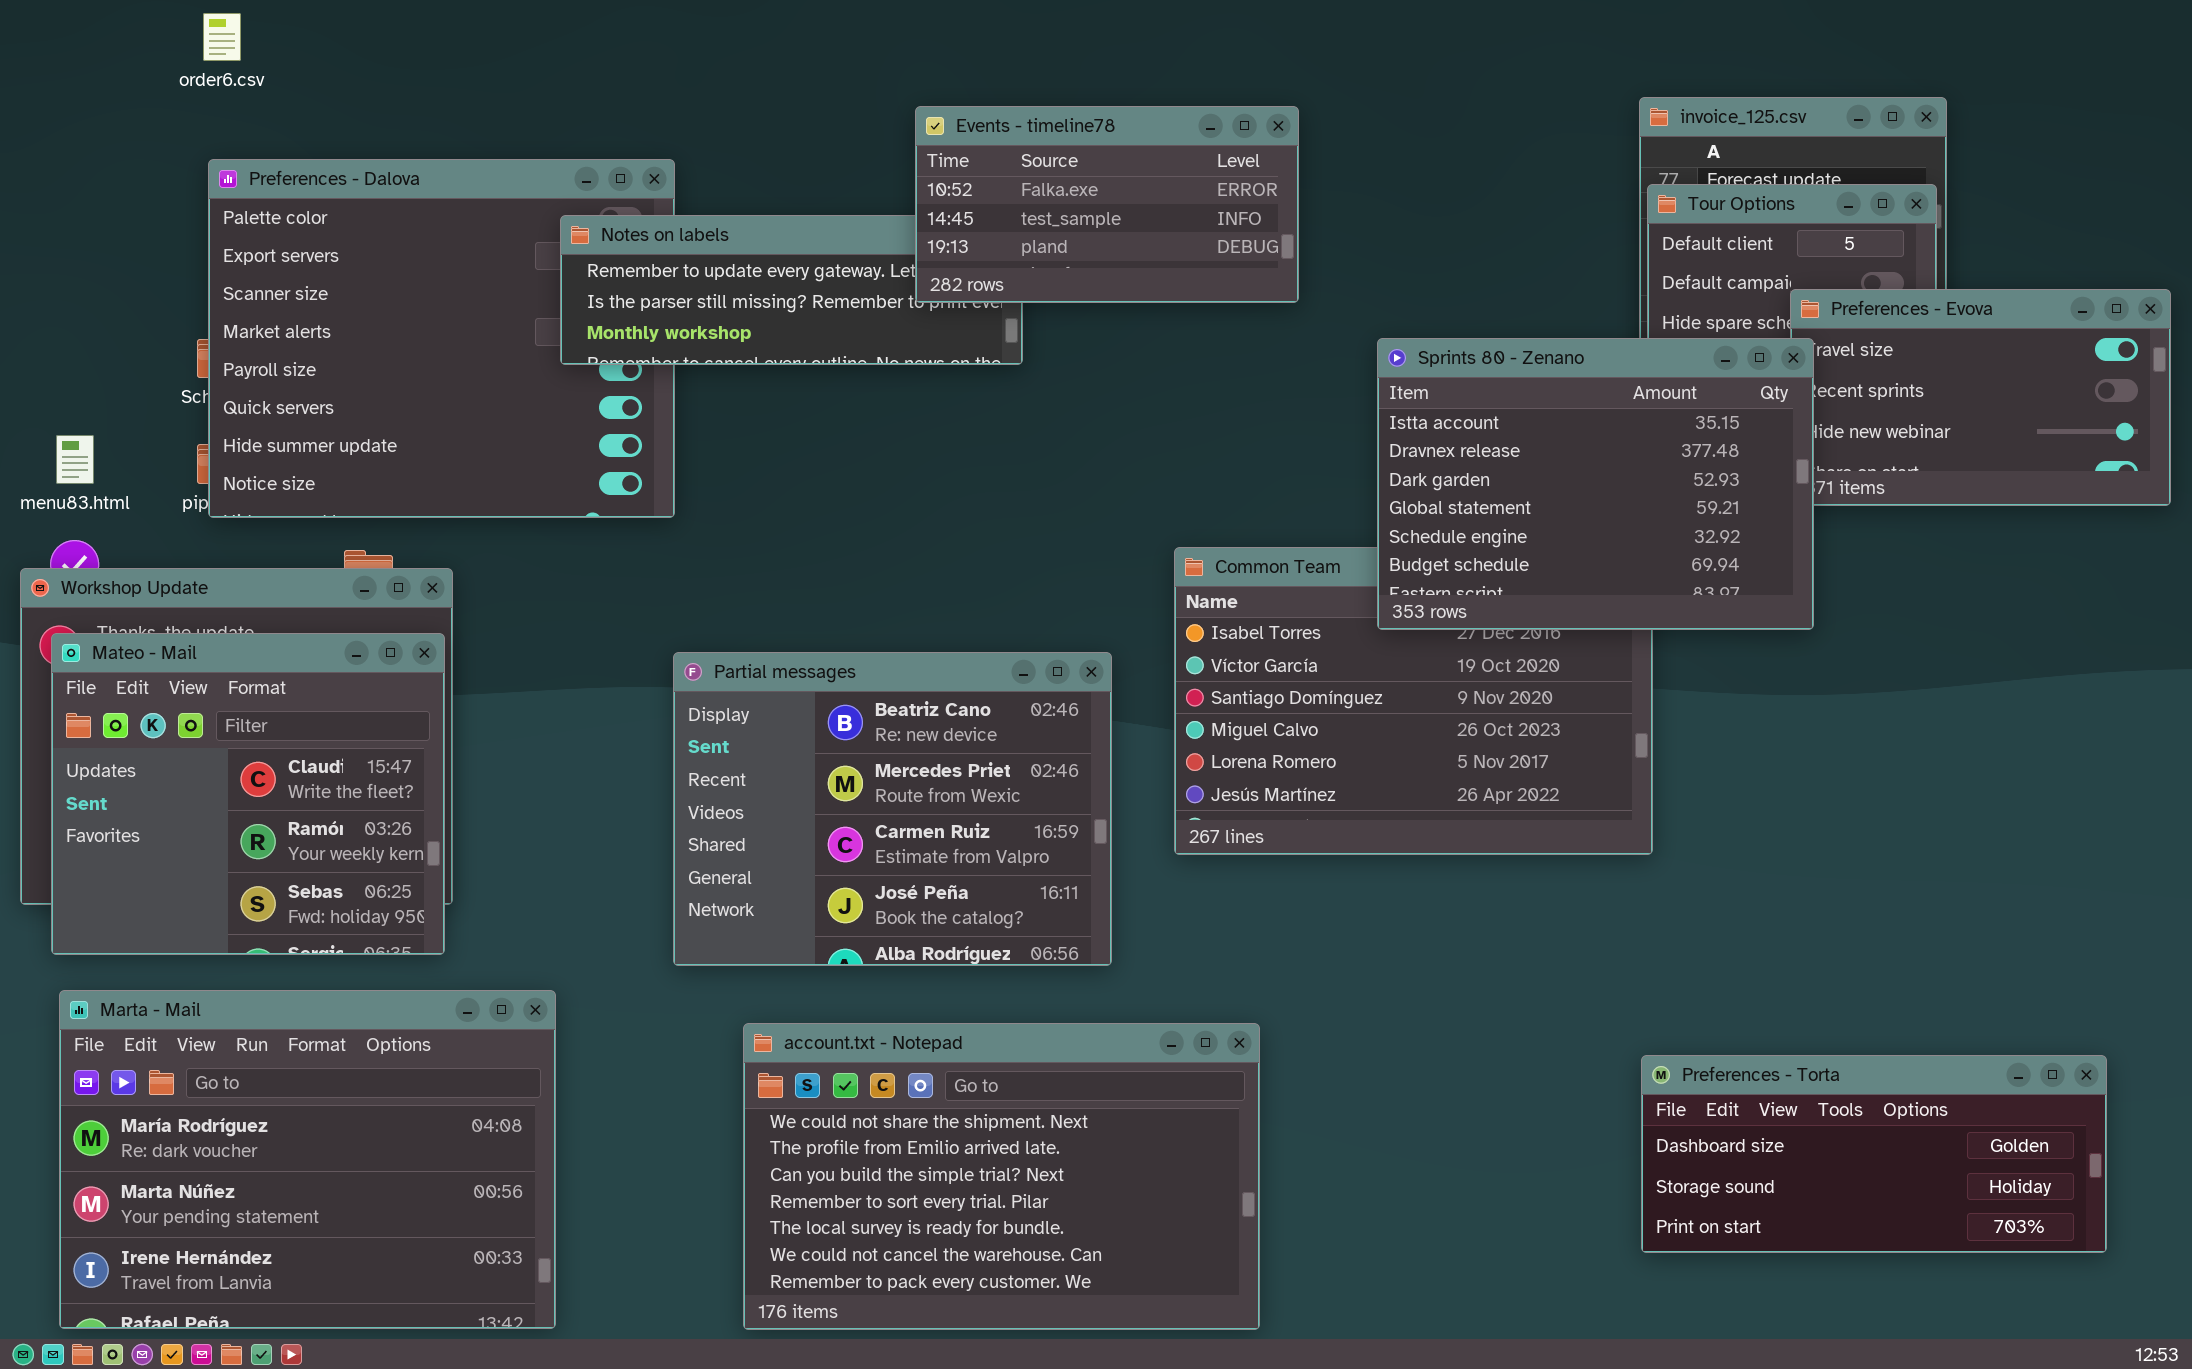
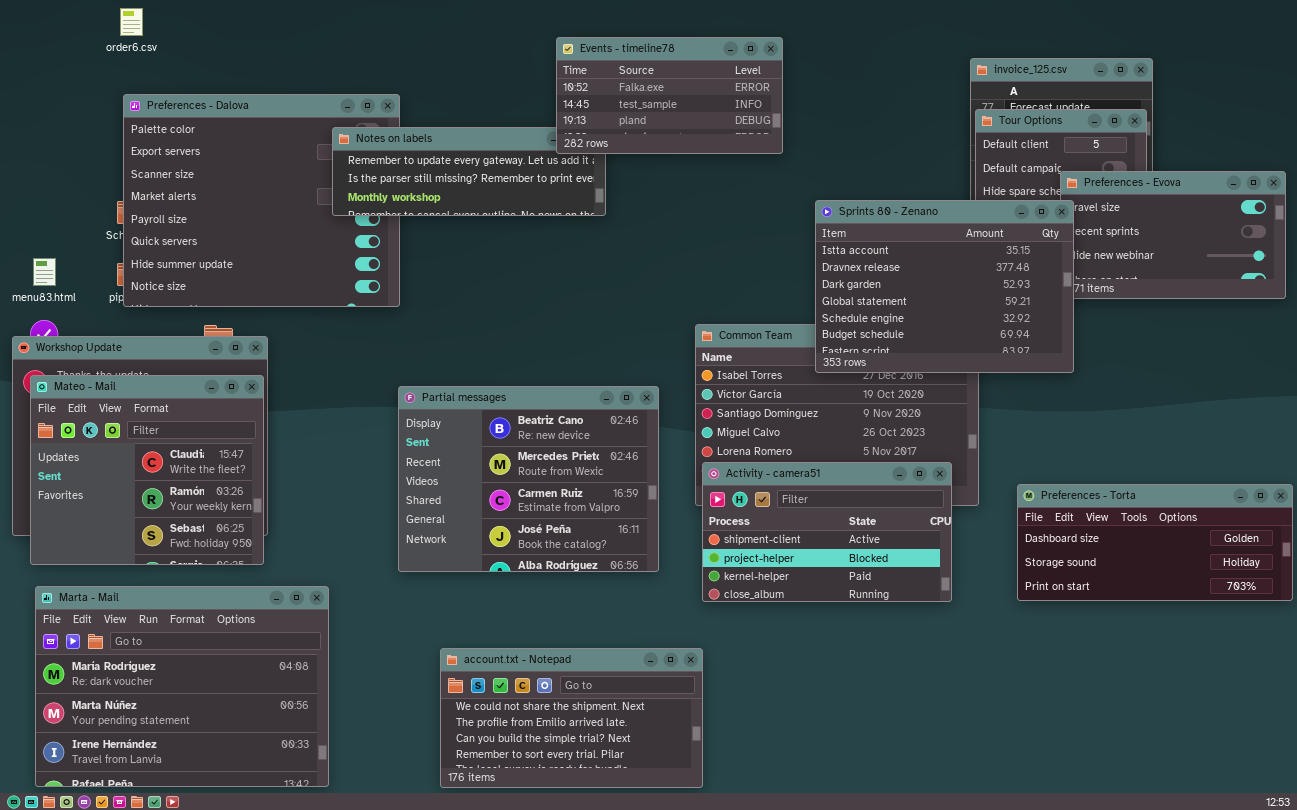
Events - timeline78: [915,106,1299,303] -> [556,37,783,154], moved
Activity - camera51: none -> [702,462,952,602], opened
account.txt - Notepad: [743,1023,1260,1330] -> [440,648,703,788], resized
Preferences - Torta: [1641,1055,2107,1253] -> [1017,484,1293,601], moved

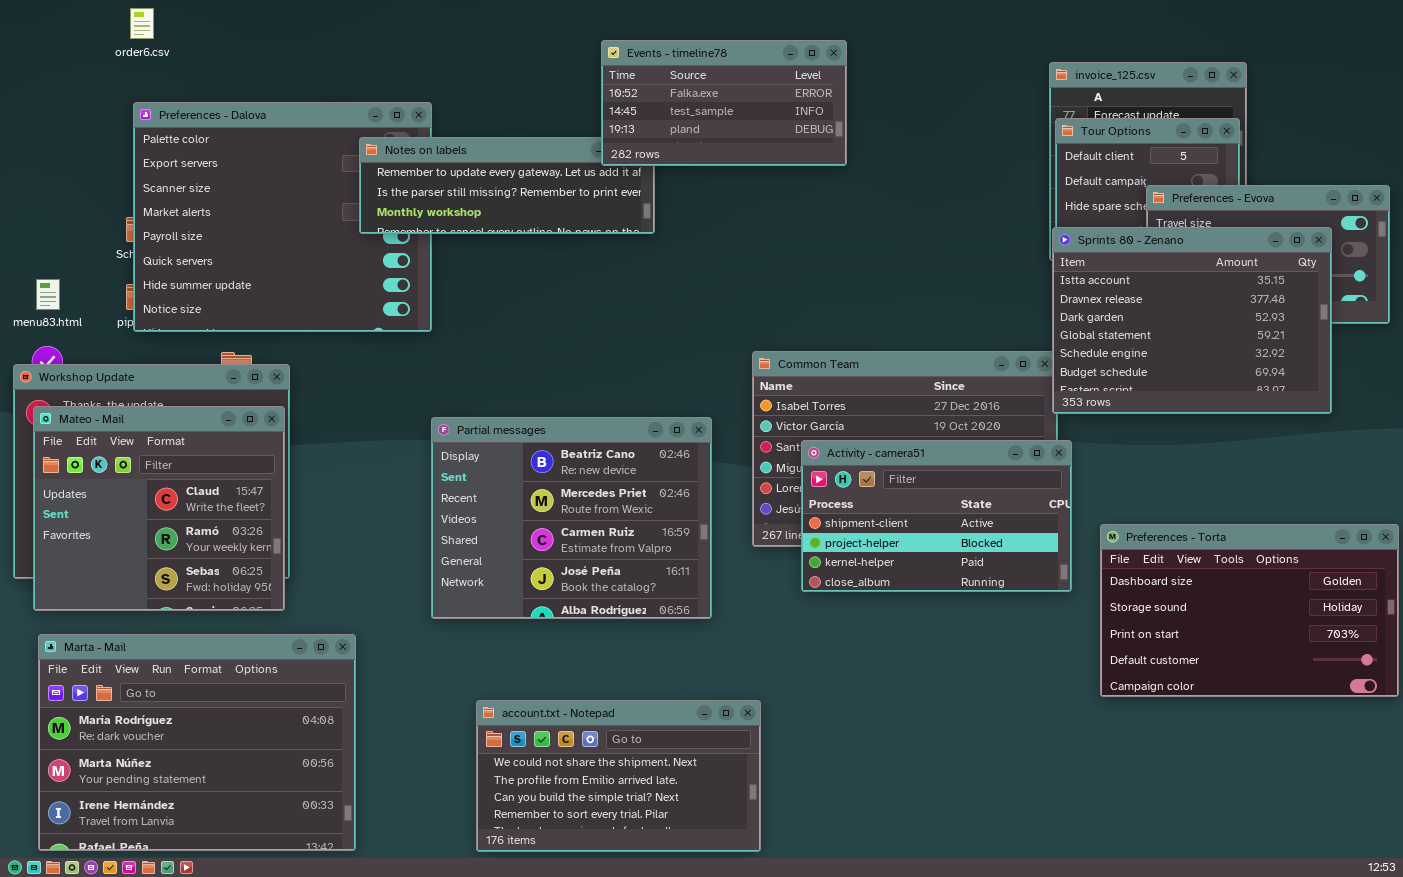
Sprints 80 - Zenano: [815,200,1074,373] -> [1052,227,1332,414], moved
Activity - camera51: [702,462,952,602] -> [801,440,1072,592], moved
Preferences - Torta: [1017,484,1293,601] -> [1100,524,1399,697], resized

